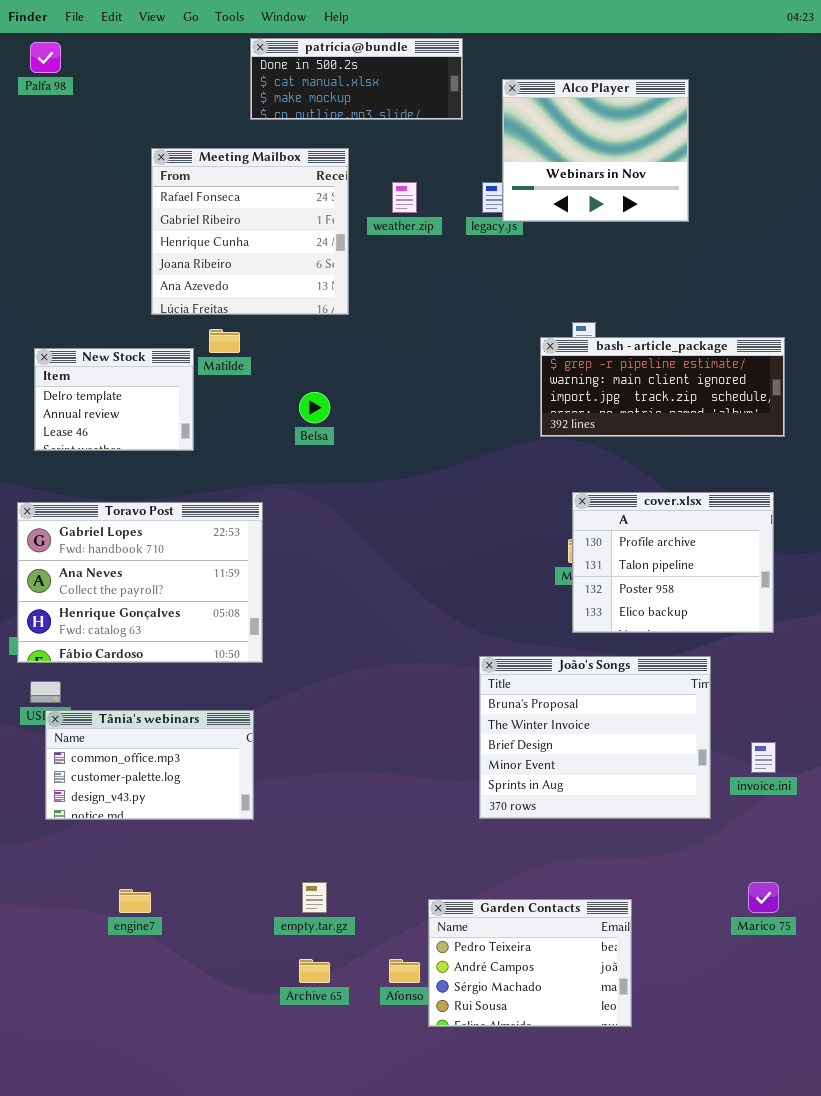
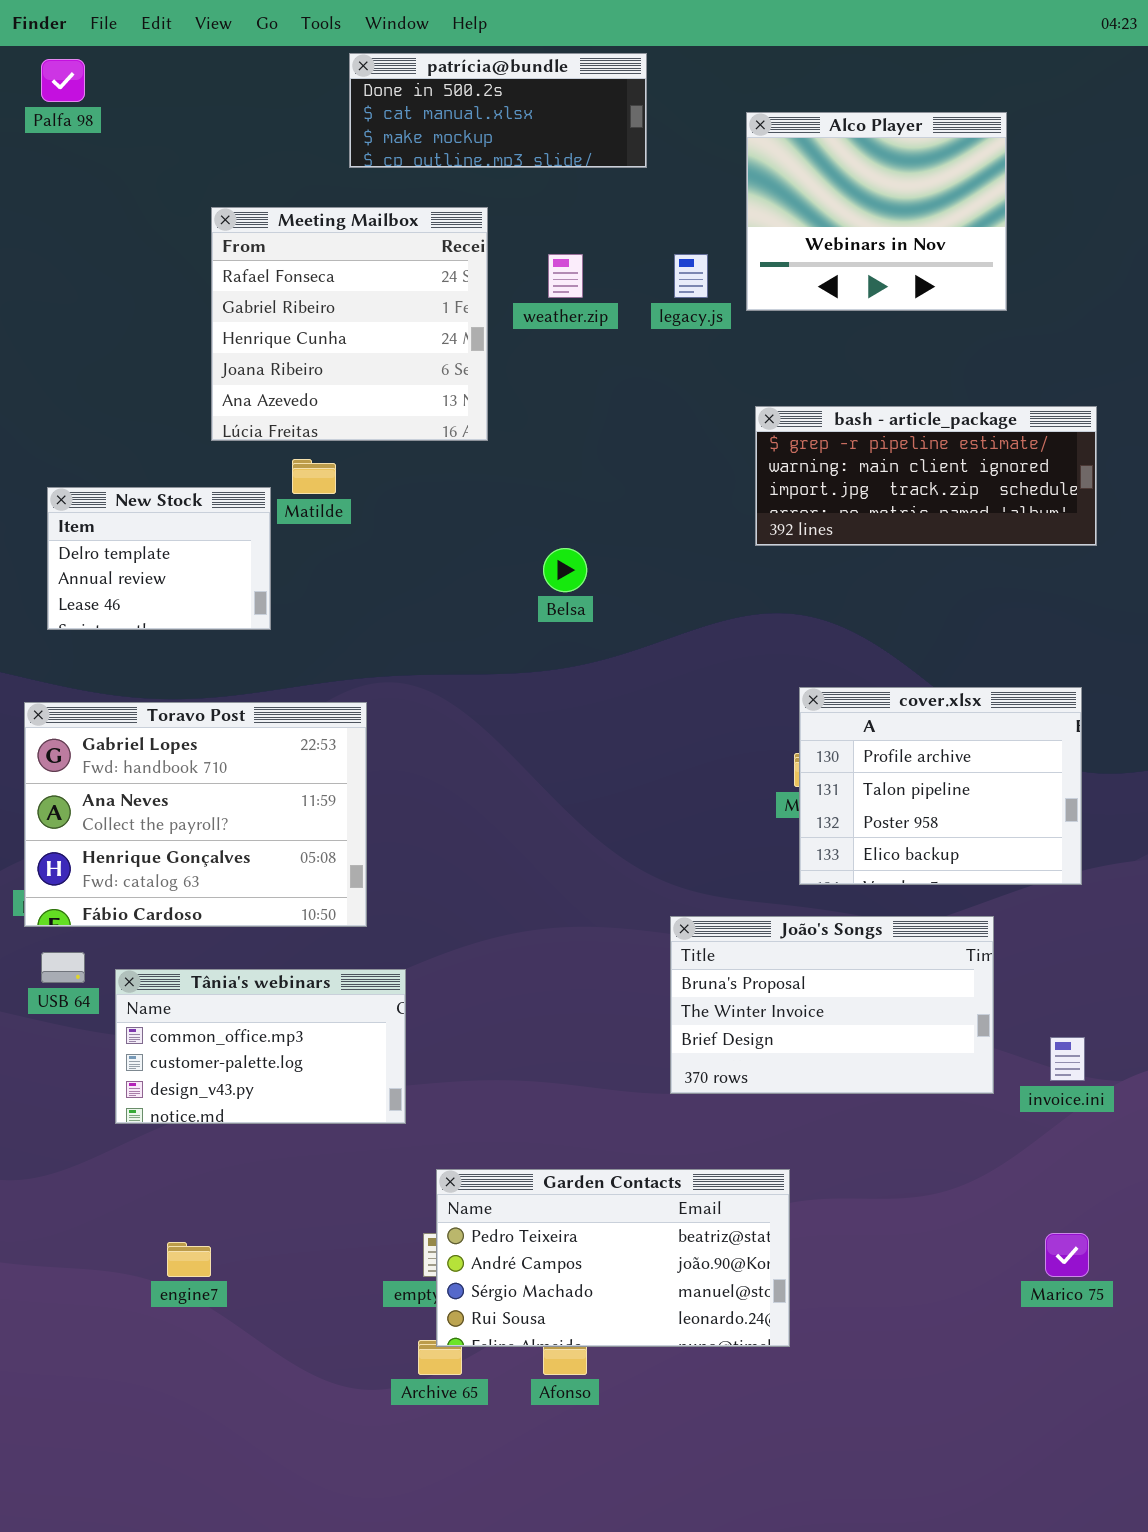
Alco Player: [502,79,689,222] -> [746,112,1007,311], moved
bash - article_package: [540,337,785,437] -> [755,406,1097,546], moved
Belsa: [299,392,330,423] -> [543,548,587,592], moved
João's Songs: [479,656,711,819] -> [670,916,994,1094], resized
Tânia's webinars: [45,710,254,820] -> [115,969,406,1124], moved
Garden Contacts: [428,899,632,1027] -> [436,1169,790,1347], moved, resized

